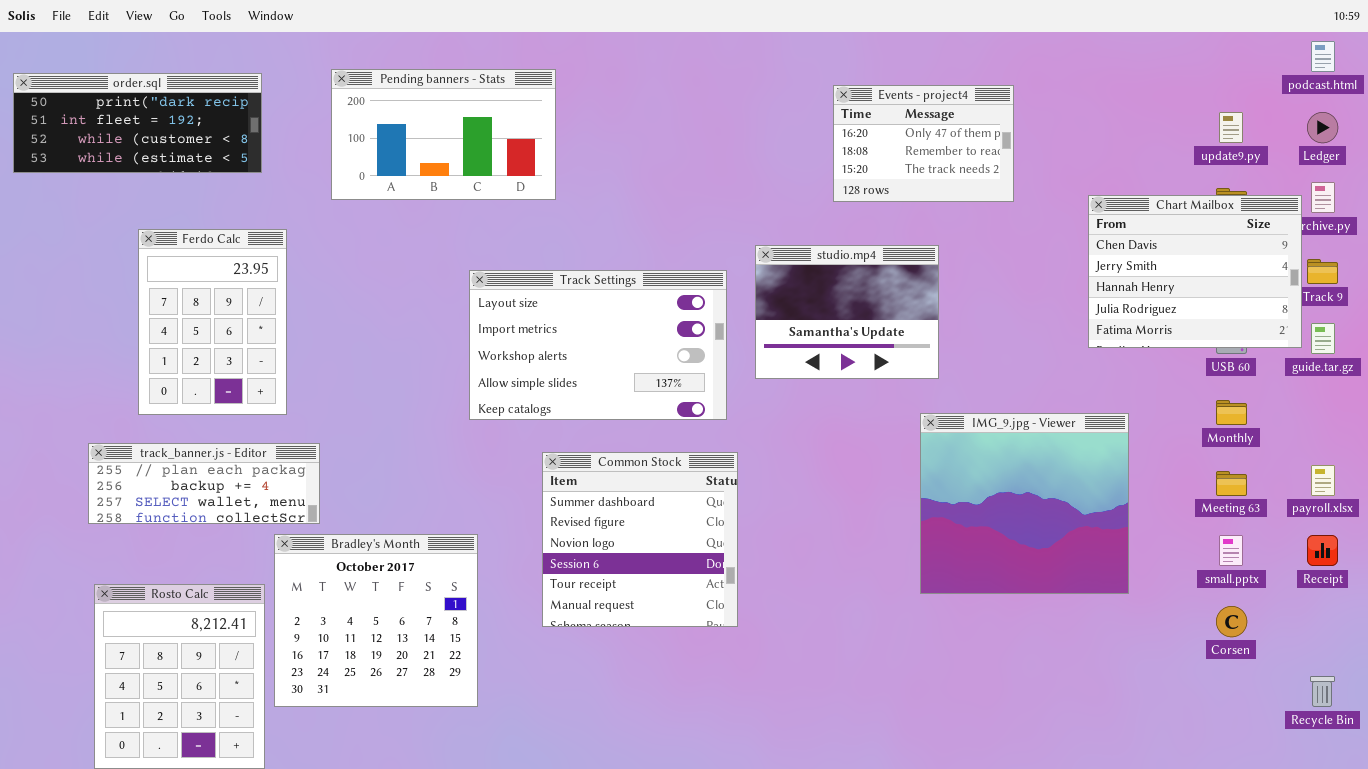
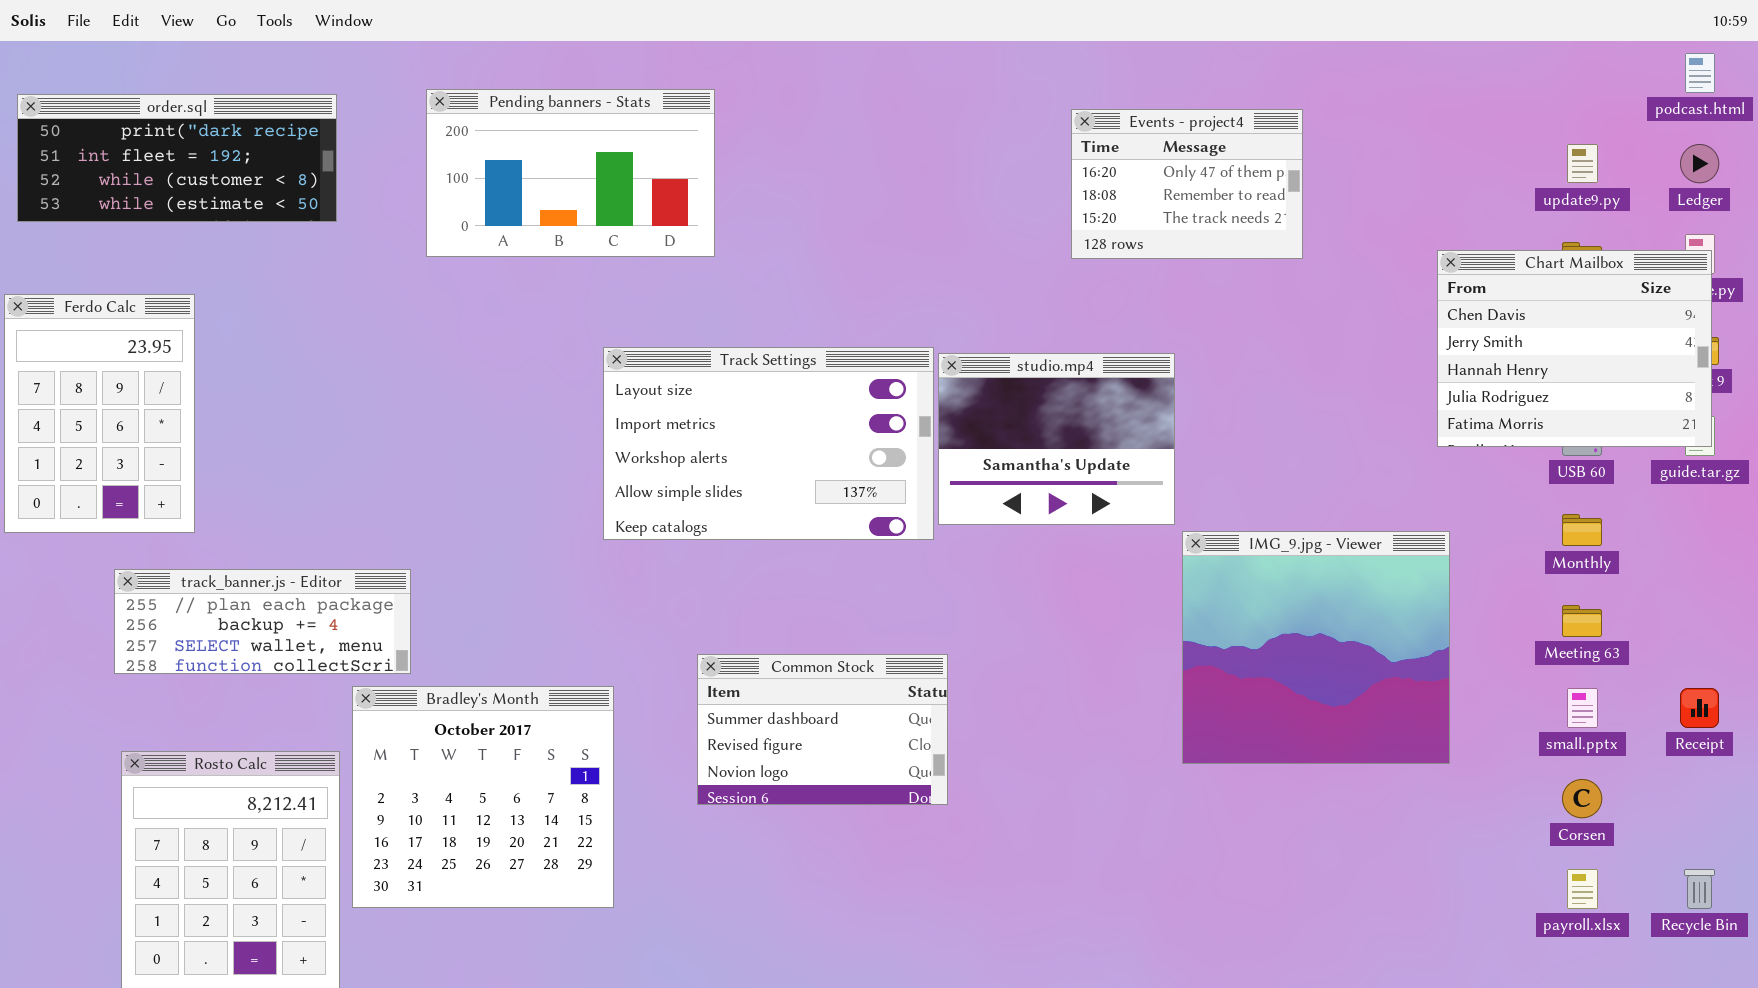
Chart Mailbox: [1088,195,1302,348] -> [1437,250,1712,447], moved
Ferdo Calc: [138,229,287,415] -> [4,294,195,533], moved
studio.mp4: [755,245,939,379] -> [938,353,1175,525], moved
Common Stock: [542,452,738,627] -> [697,654,948,805], resized
payroll.xlsx: [1311,465,1335,496] -> [1567,869,1598,909], moved

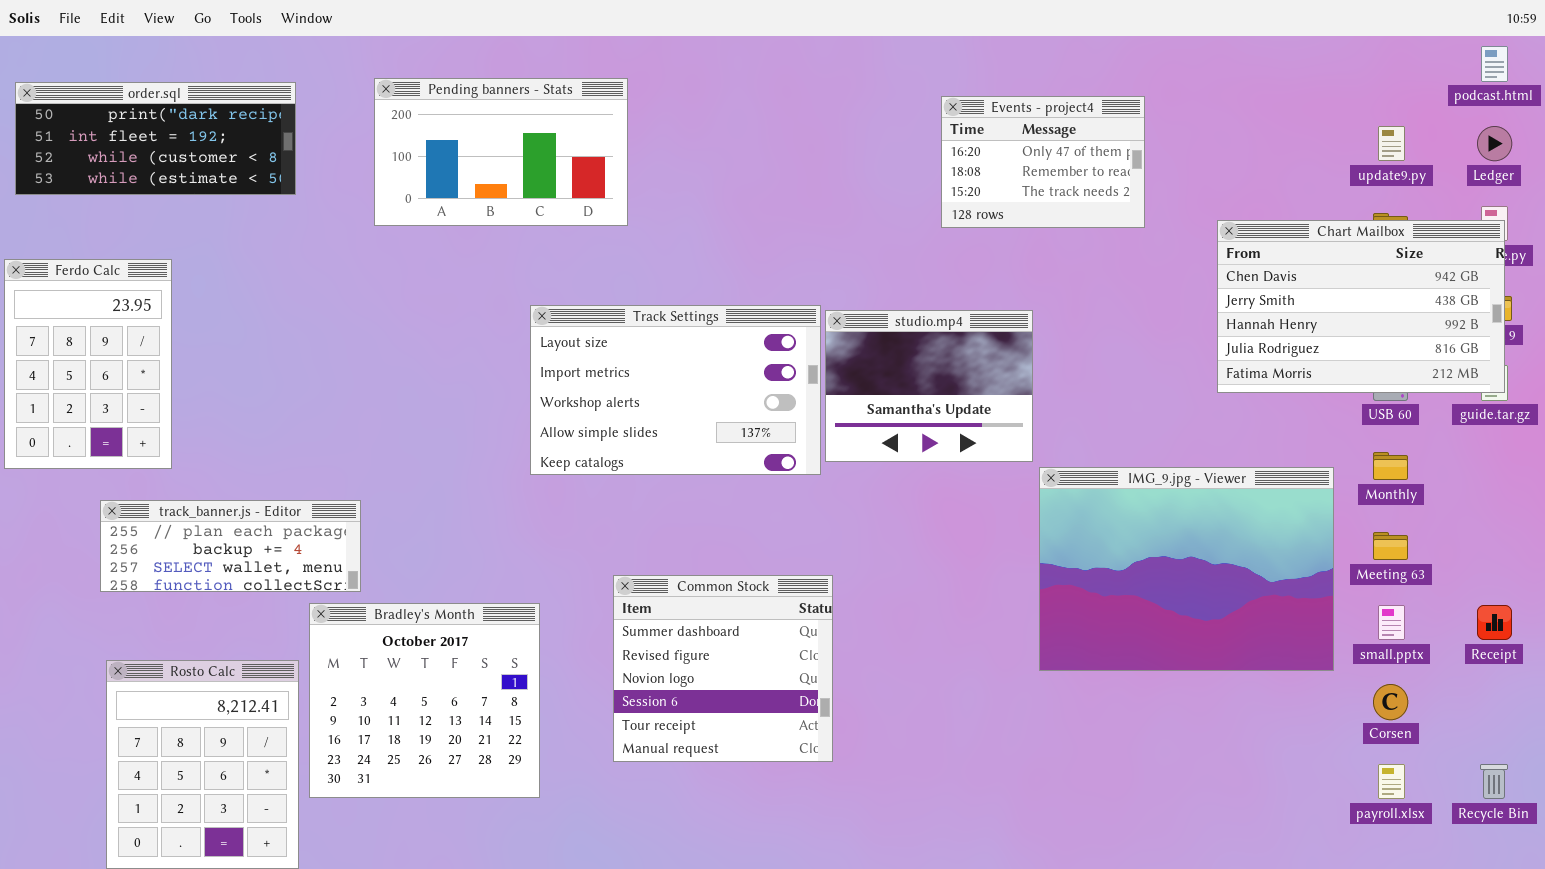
Chart Mailbox: [1437,250,1712,447] -> [1217,220,1505,393], resized
IMG_9.jpg - Viewer: [1182,531,1450,764] -> [1039,467,1334,671], resized
Common Stock: [697,654,948,805] -> [613,575,833,762], resized

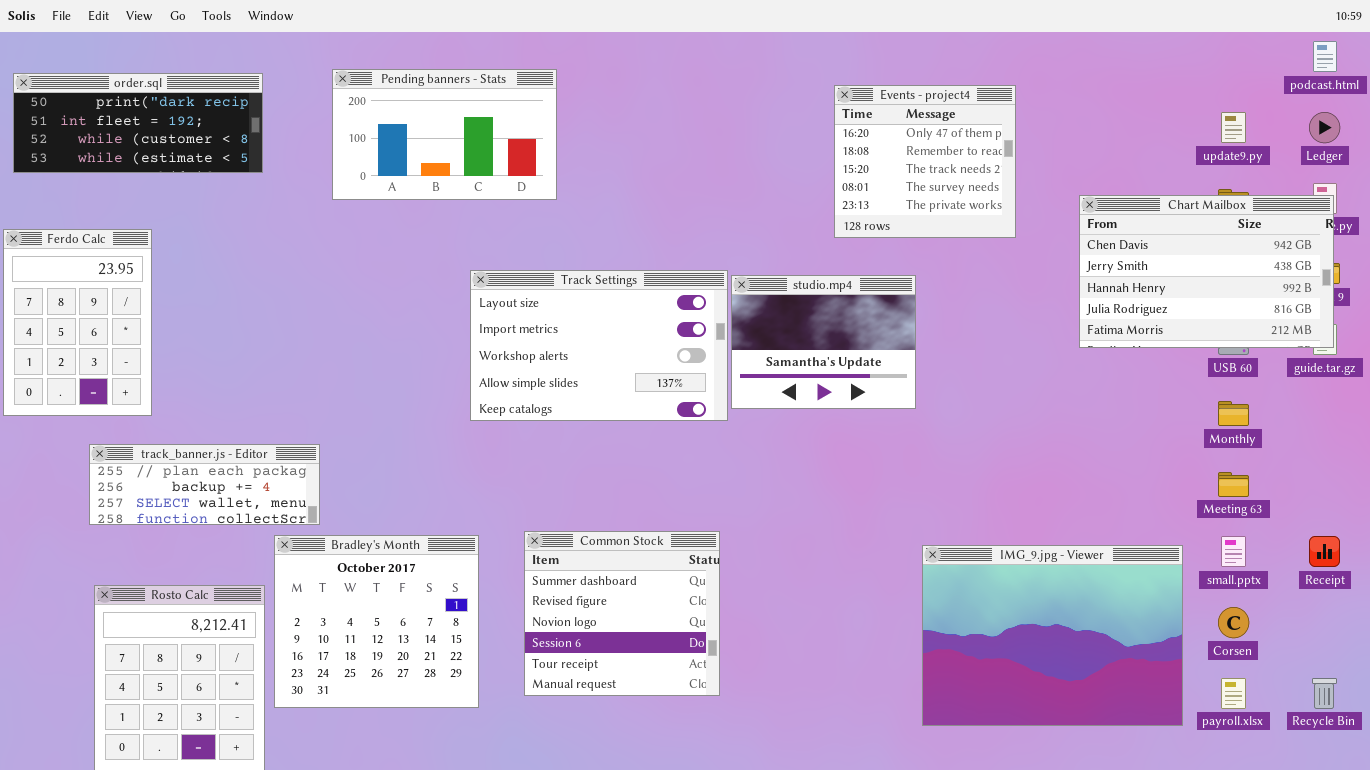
Events - project4: [941,96,1145,228] -> [834,85,1016,238], resized
IMG_9.jpg - Viewer: [1039,467,1334,671] -> [922,545,1183,726], moved
Common Stock: [613,575,833,762] -> [524,531,720,696], moved

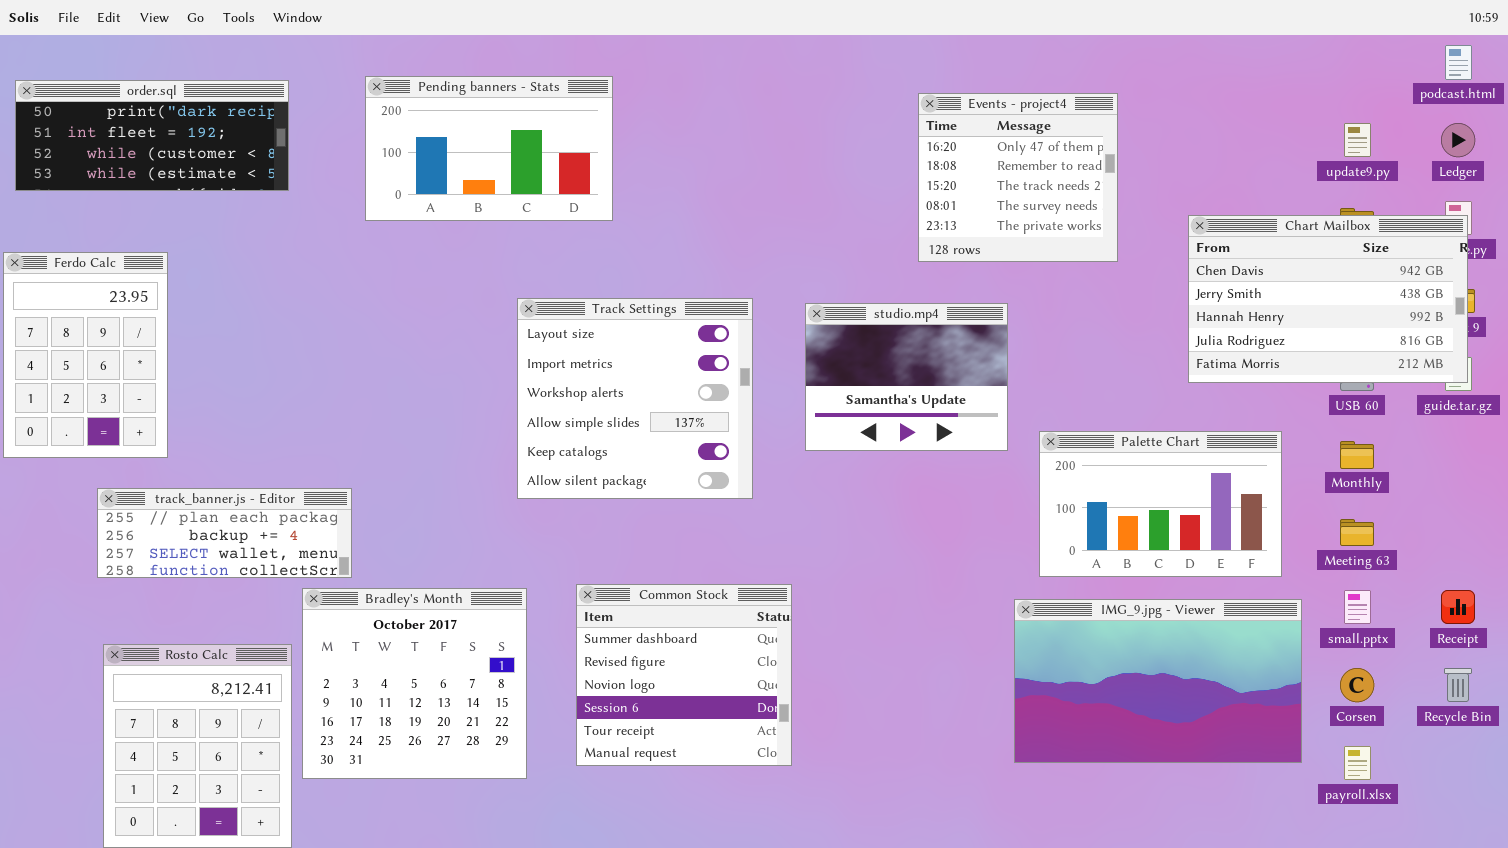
Track Settings: [470,270,728,421] -> [517,298,753,499], resized
Palette Chart: none -> [1039,431,1282,577], opened
IMG_9.jpg - Viewer: [922,545,1183,726] -> [1014,599,1302,763], resized
Recycle Bin: [1312,678,1337,709] -> [1444,668,1472,702], moved

